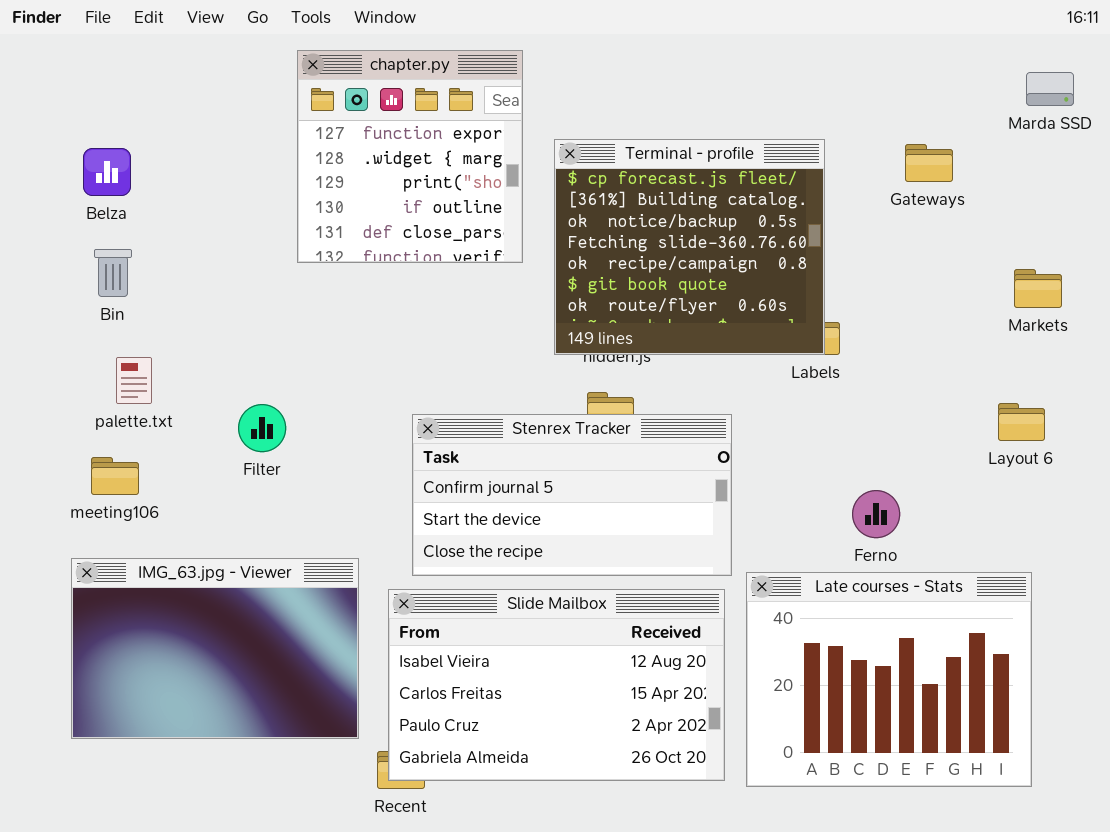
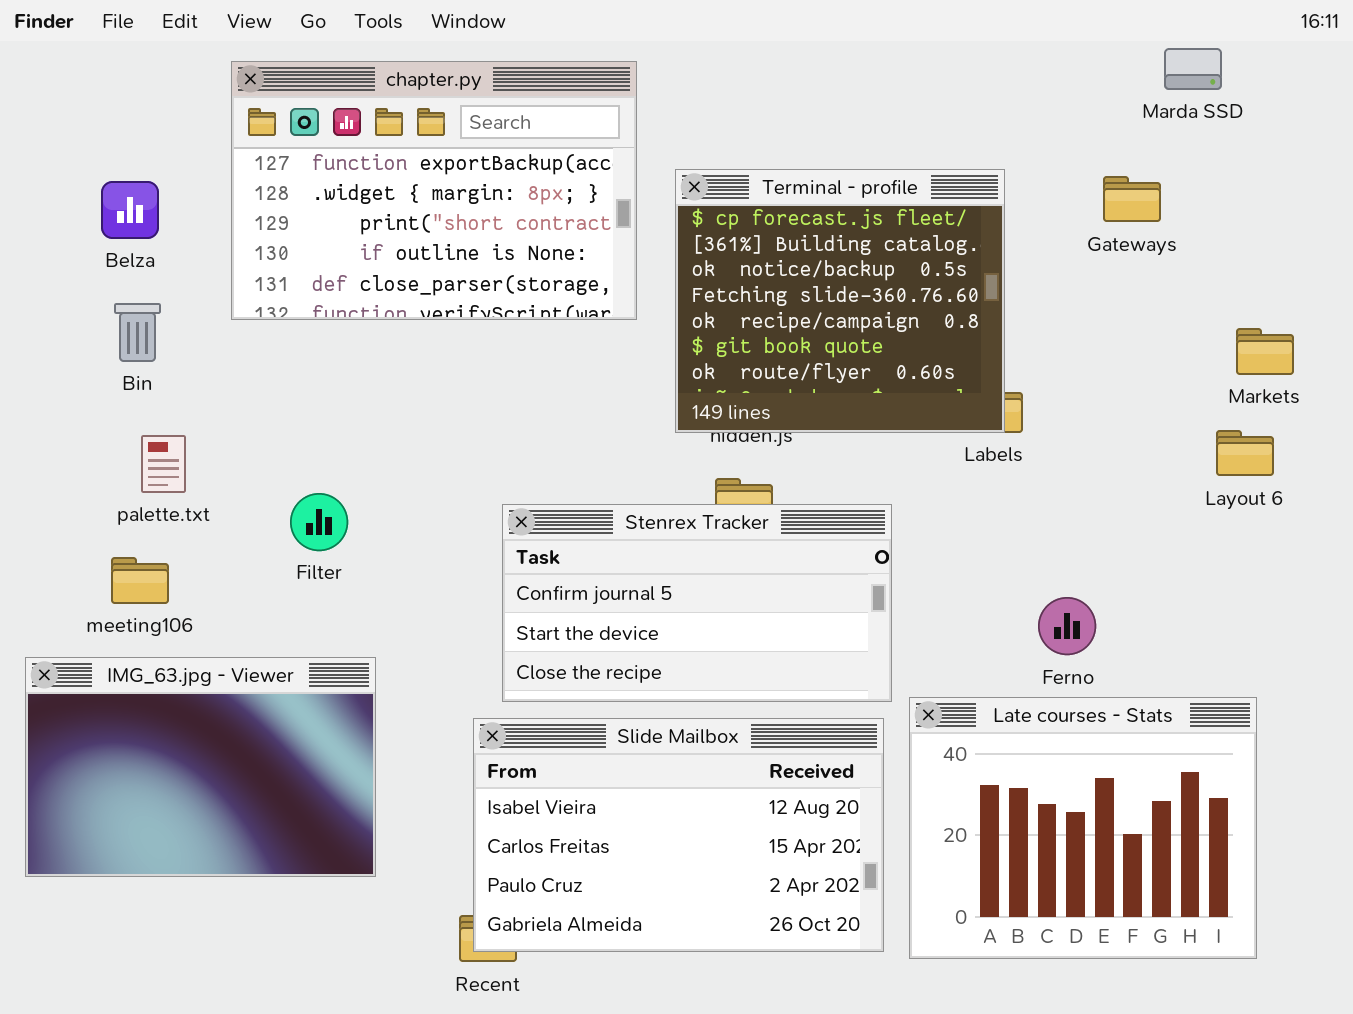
chapter.py: [297,50,523,263] -> [231,61,637,320], resized
Marda SSD: [1026,72,1074,106] -> [1164,48,1222,90], moved
Layout 6: [998,403,1045,441] -> [1216,430,1274,476], moved
IMG_63.jpg - Viewer: [71,558,359,739] -> [25,657,376,877], moved

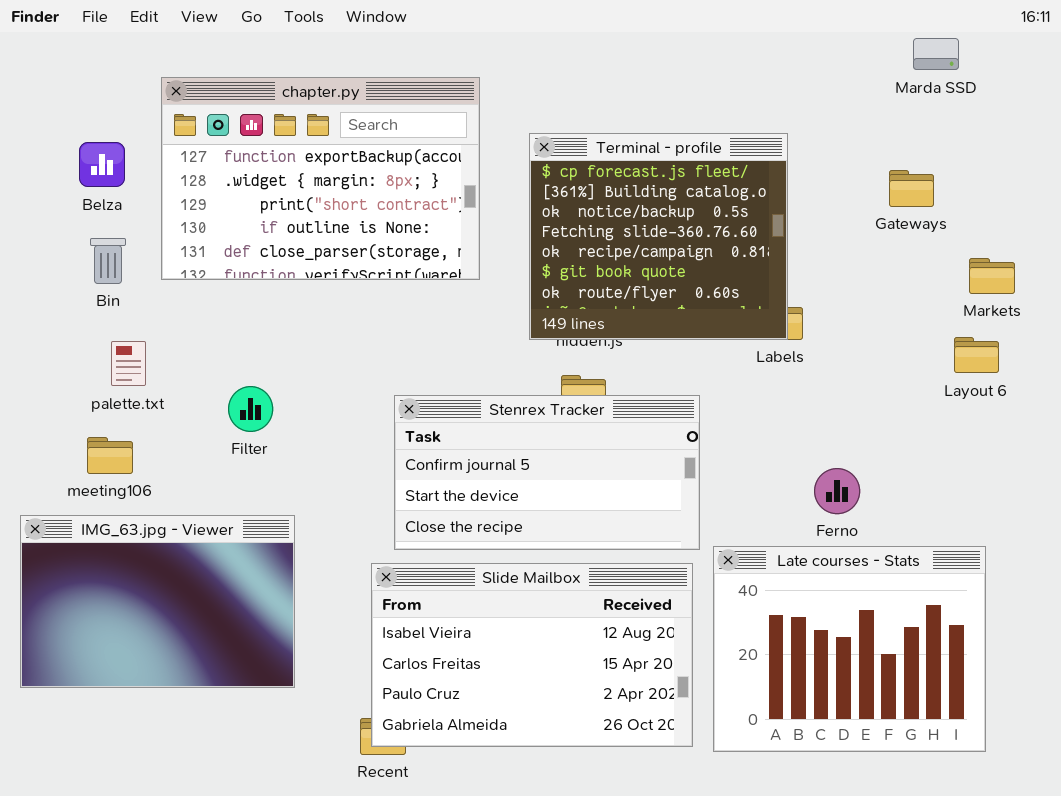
chapter.py: [231,61,637,320] -> [161,77,480,280], moved
Gateways: [1103,176,1161,222] -> [889,170,934,207], moved

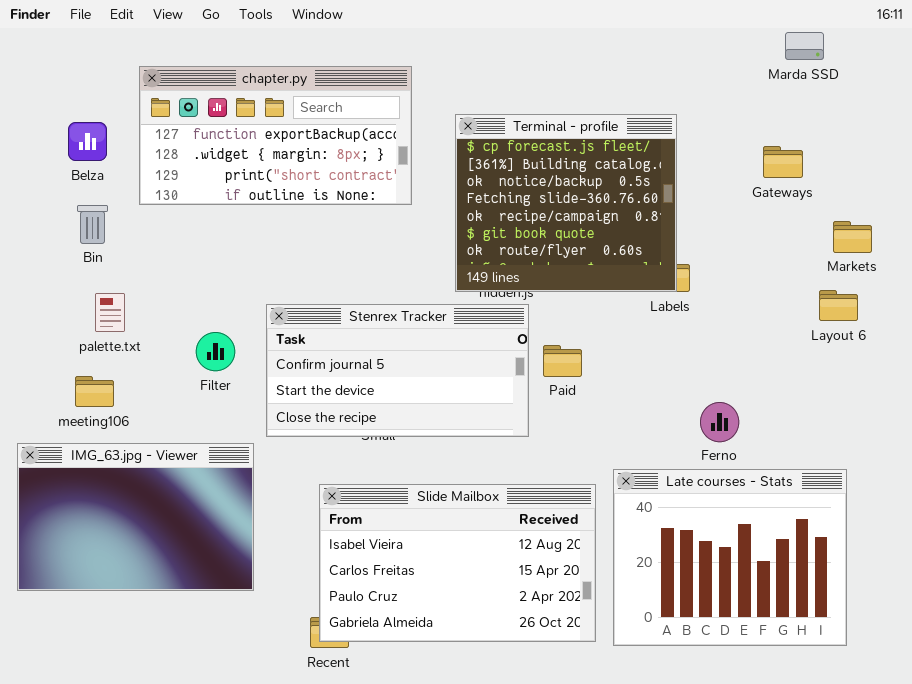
chapter.py: [161,77,480,280] -> [139,66,412,205], resized
Stenrex Tracker: [394,395,700,550] -> [266,304,529,437], moved

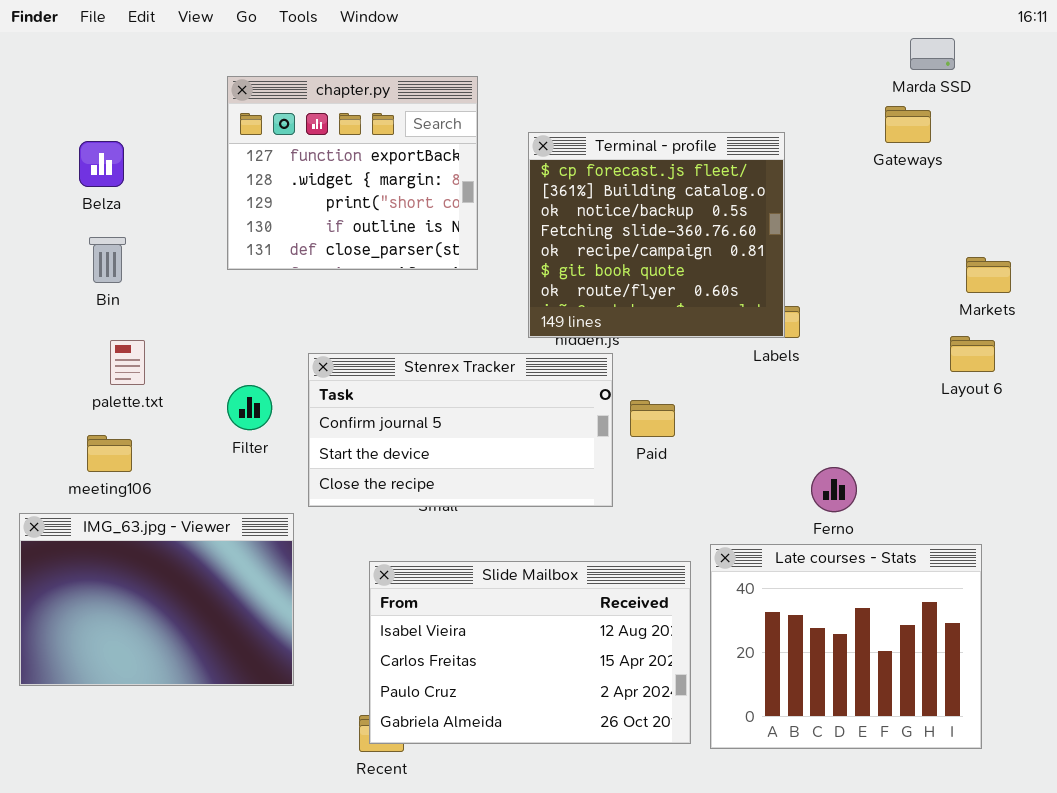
chapter.py: [139,66,412,205] -> [227,76,478,270], resized
Gateways: [763,146,803,178] -> [885,106,931,143], moved

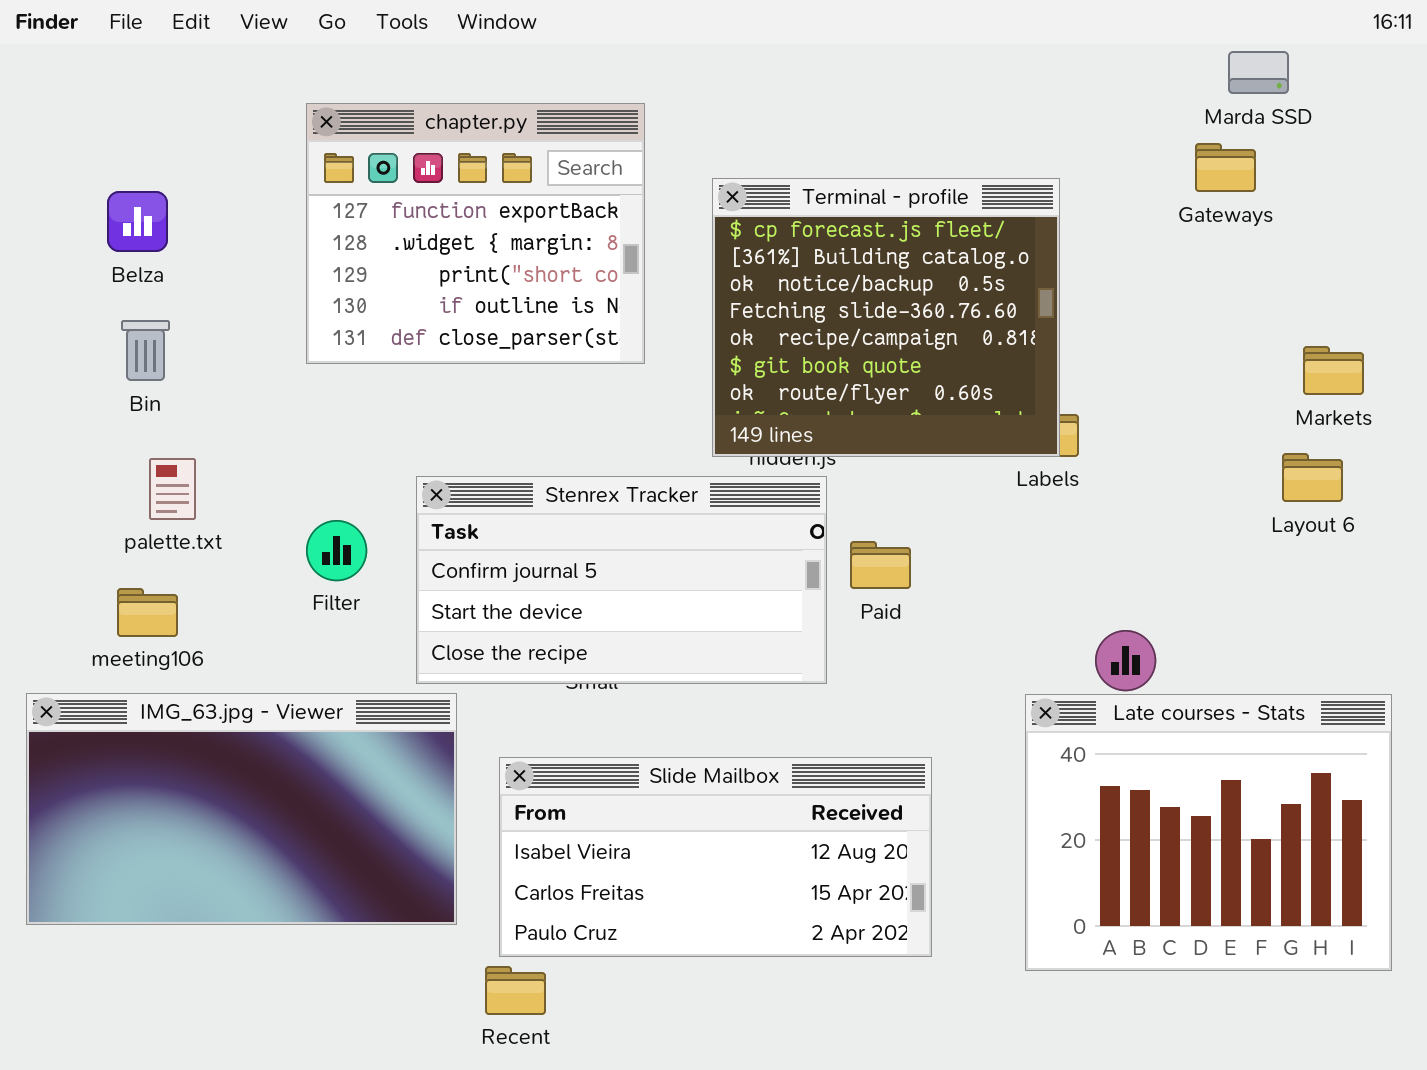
IMG_63.jpg - Viewer: [19,513,294,686] -> [26,693,457,925], resized
Late courses - Stats: [710,544,982,749] -> [1025,694,1392,971], moved
Slide Mailbox: [369,561,691,744] -> [499,757,932,957], resized

